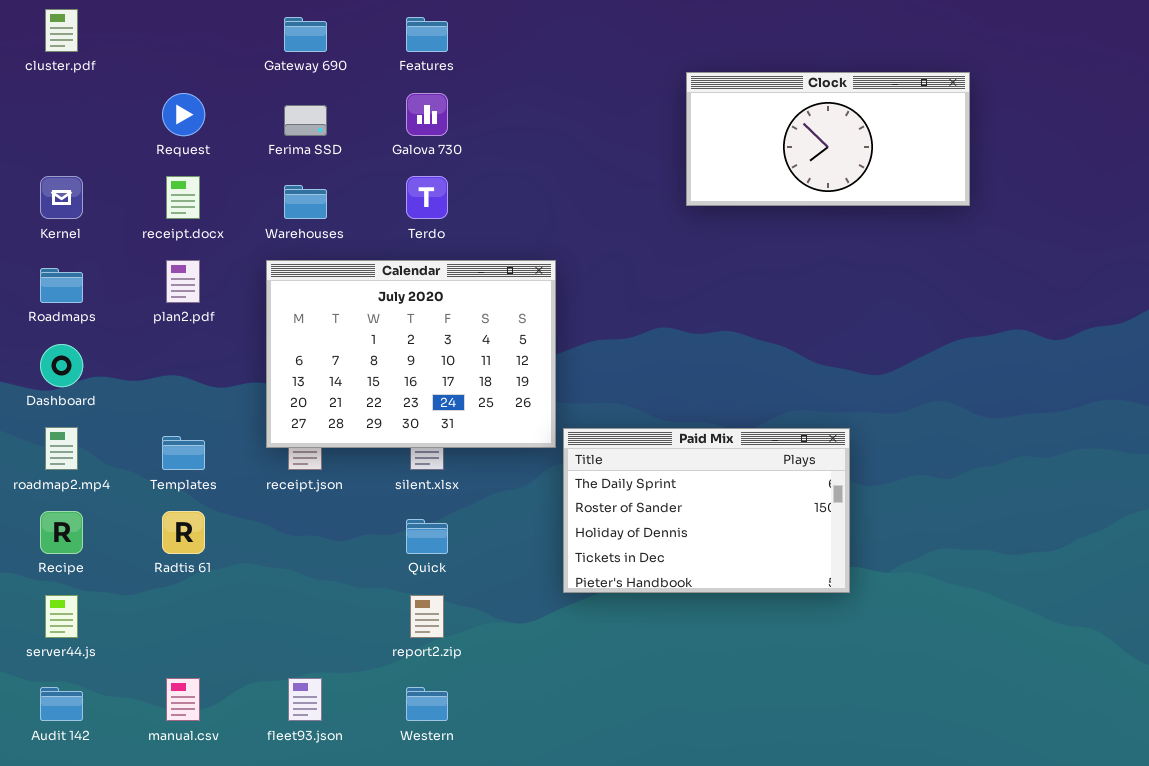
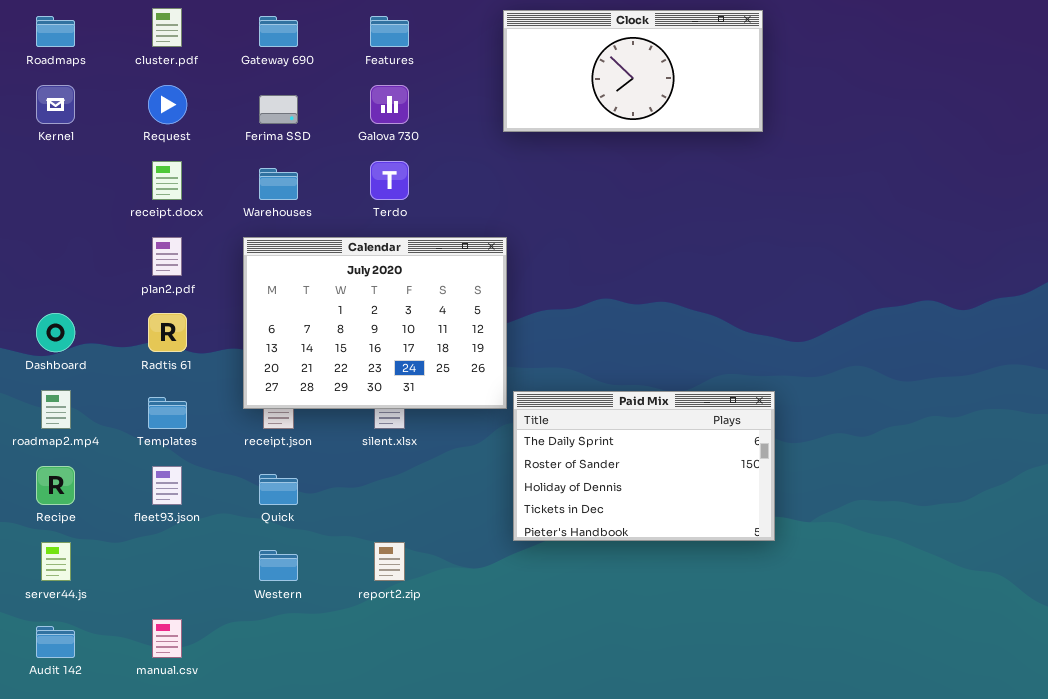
cluster.pdf: [45,9,78,52] -> [152,8,182,47], moved
Clock: [686,72,970,206] -> [503,10,763,132], moved
Kernel: [40,176,83,219] -> [36,85,75,124], moved
Roadmaps: [40,268,83,303] -> [36,16,75,47], moved
Radtis 61: [162,511,205,554] -> [148,313,187,352], moved
Quick: [406,519,448,554] -> [259,474,298,505], moved
fleet93.json: [288,678,322,721] -> [152,466,182,505], moved
Western: [406,687,448,721] -> [259,550,298,581], moved

